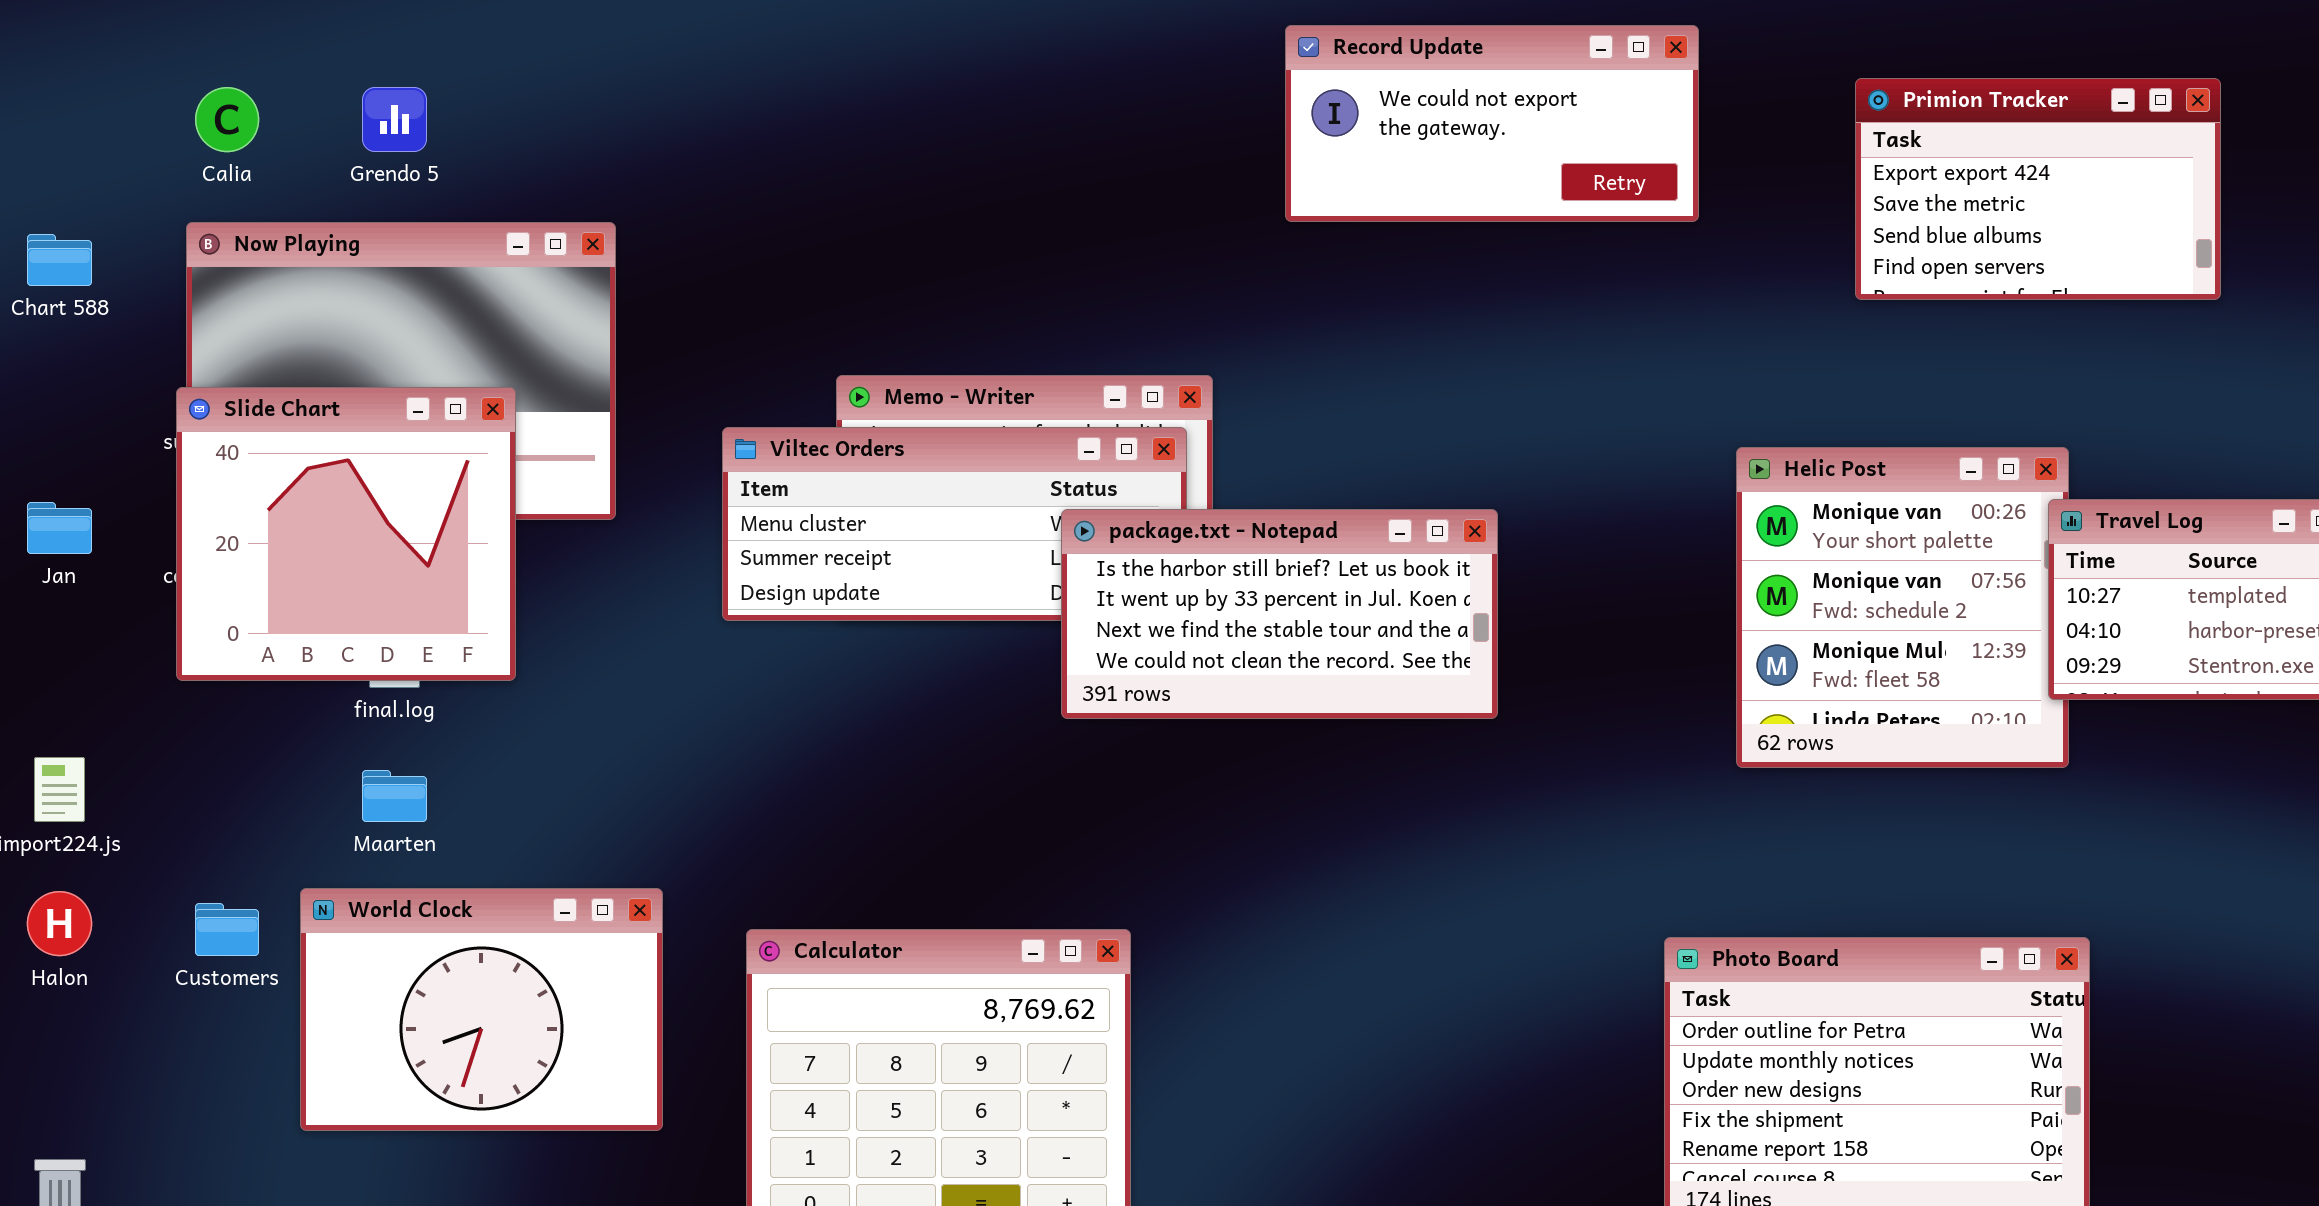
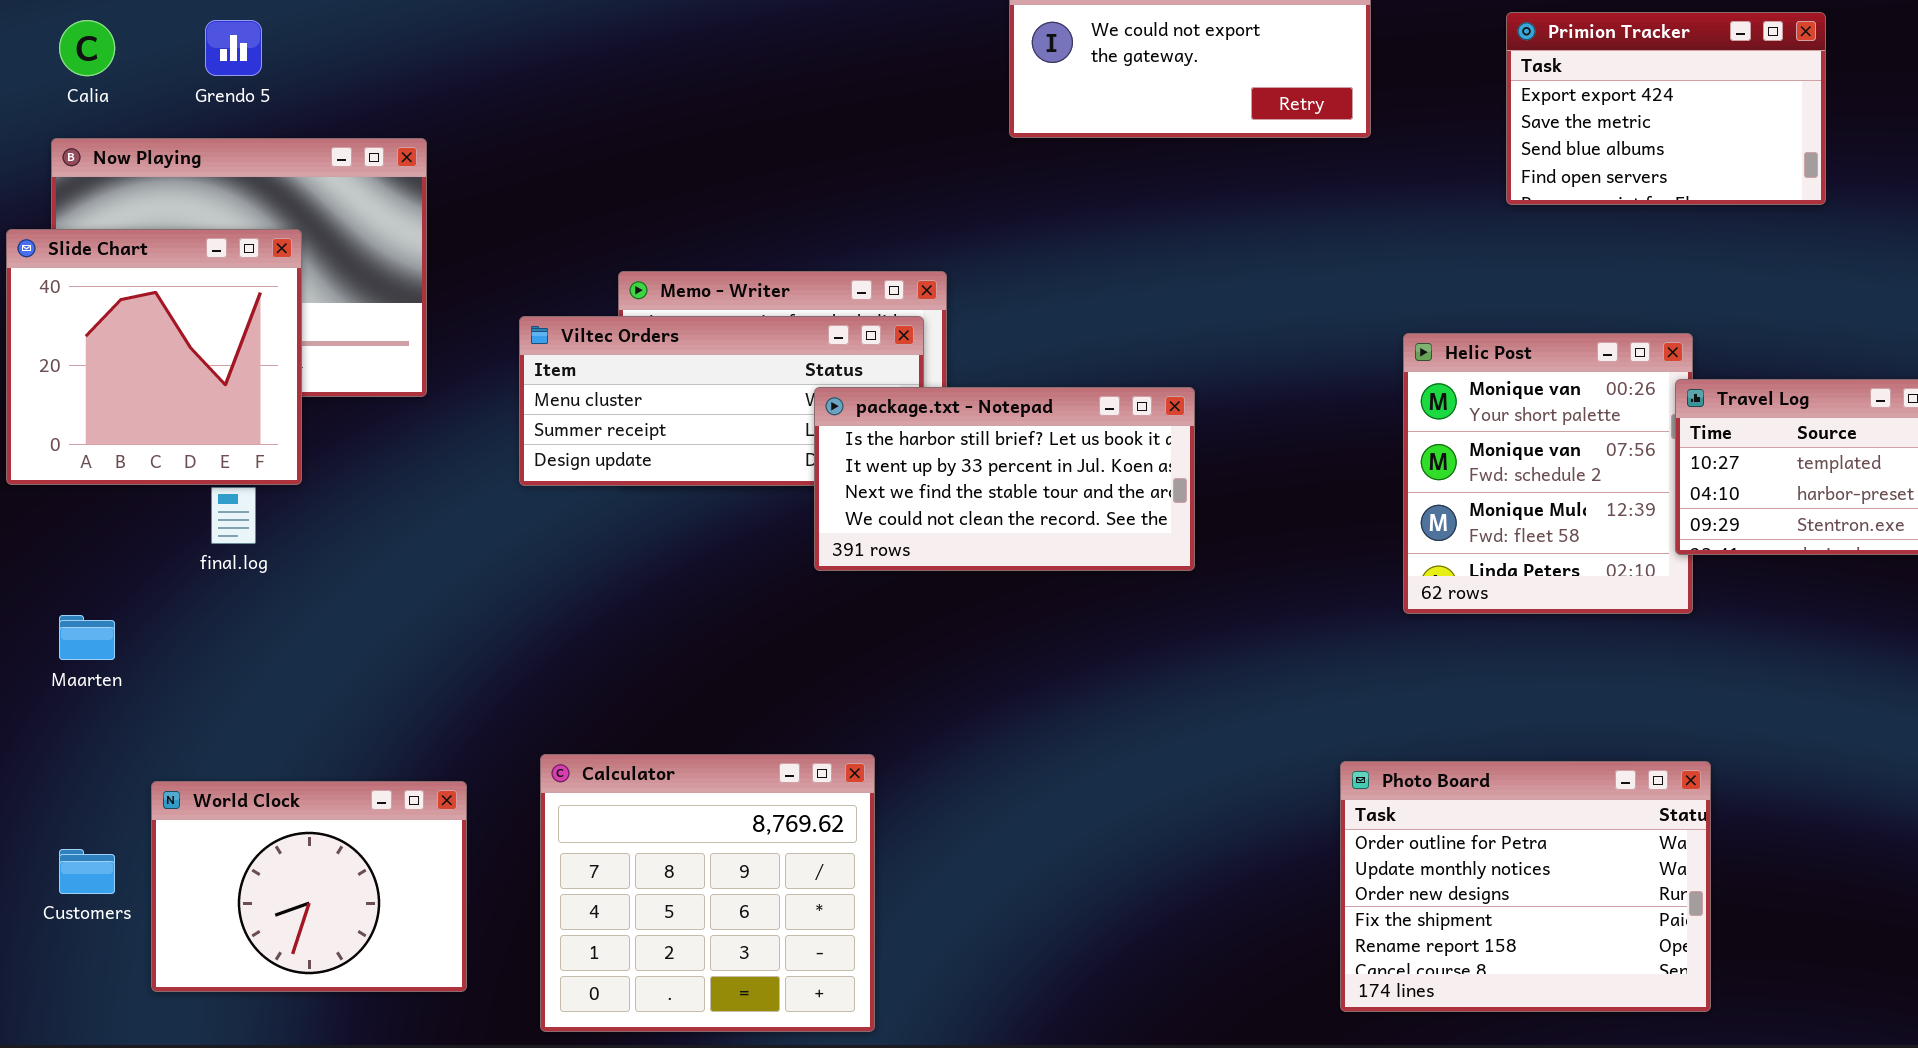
Slide Chart: [176,387,516,681] -> [6,229,302,485], moved
Maarten: [362,770,427,822] -> [59,615,115,660], moved
World Clock: [300,888,663,1131] -> [151,781,467,992], moved
Customers: [195,903,259,956] -> [59,849,115,894], moved

